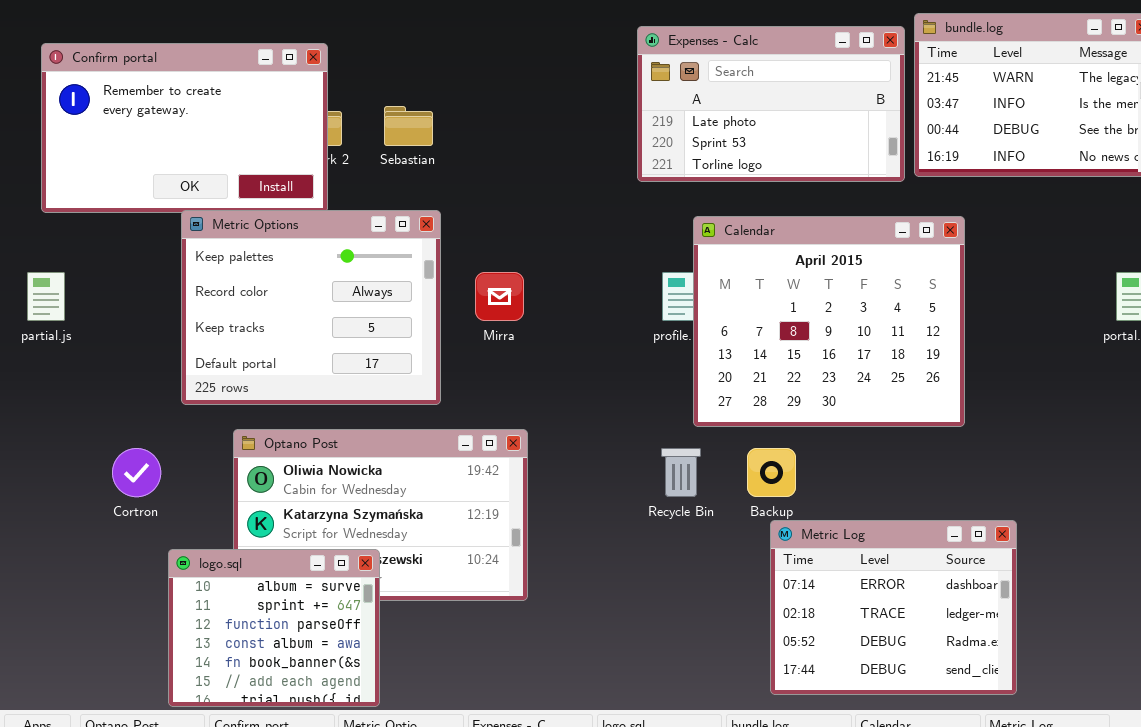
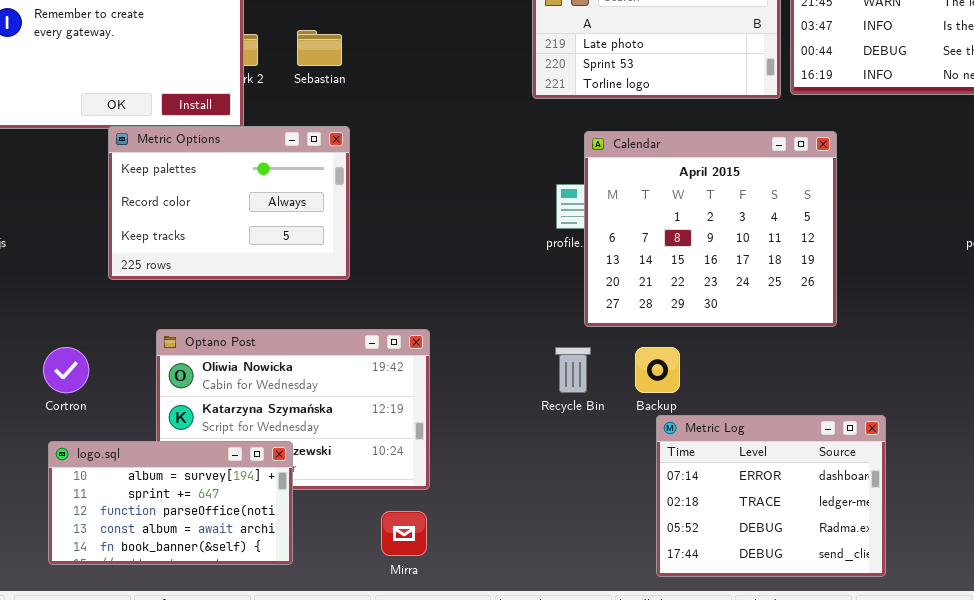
Metric Options: [181,210,441,405] -> [108,126,350,280], resized
Mirra: [475,272,524,321] -> [381,511,427,556], moved
logo.sql: [168,549,380,707] -> [48,441,293,565], resized

